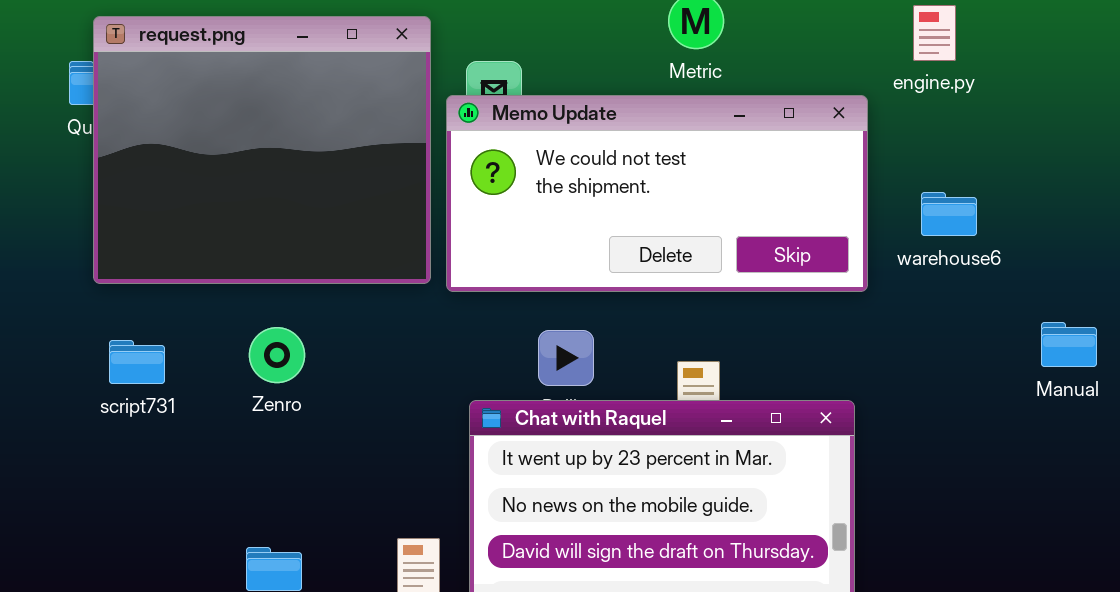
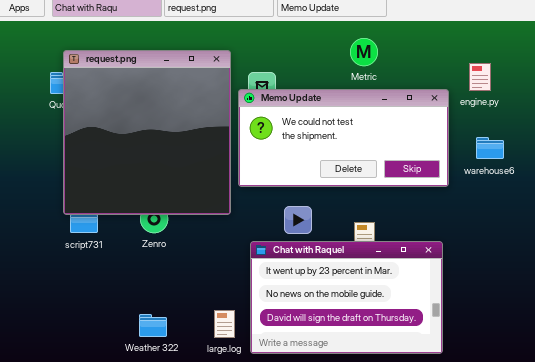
engine.py: [913,5,956,61] -> [469,63,491,91], moved
request.png: [93,16,431,284] -> [63,50,231,215], resized

